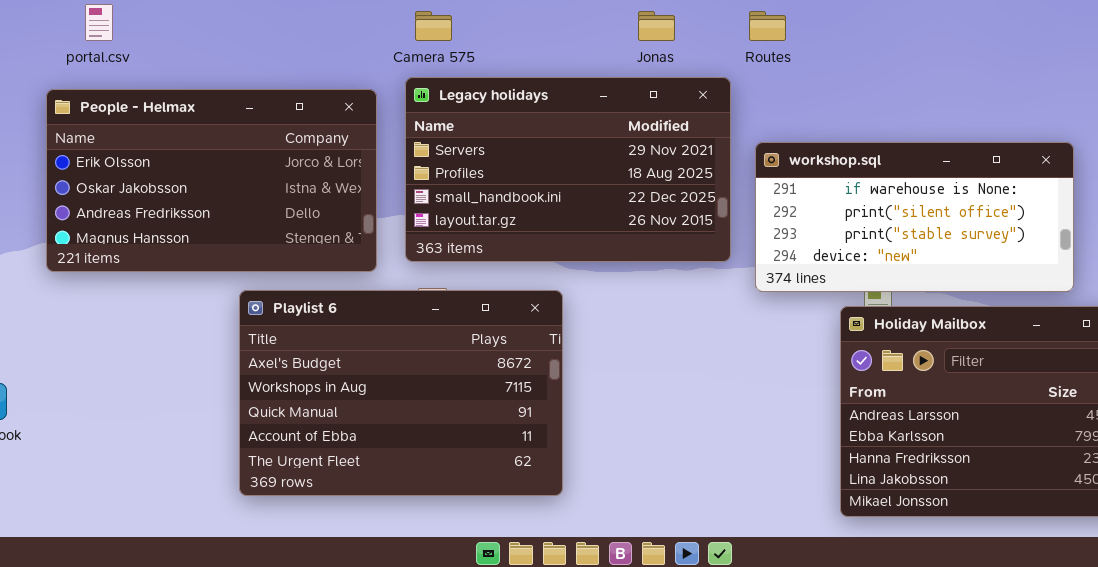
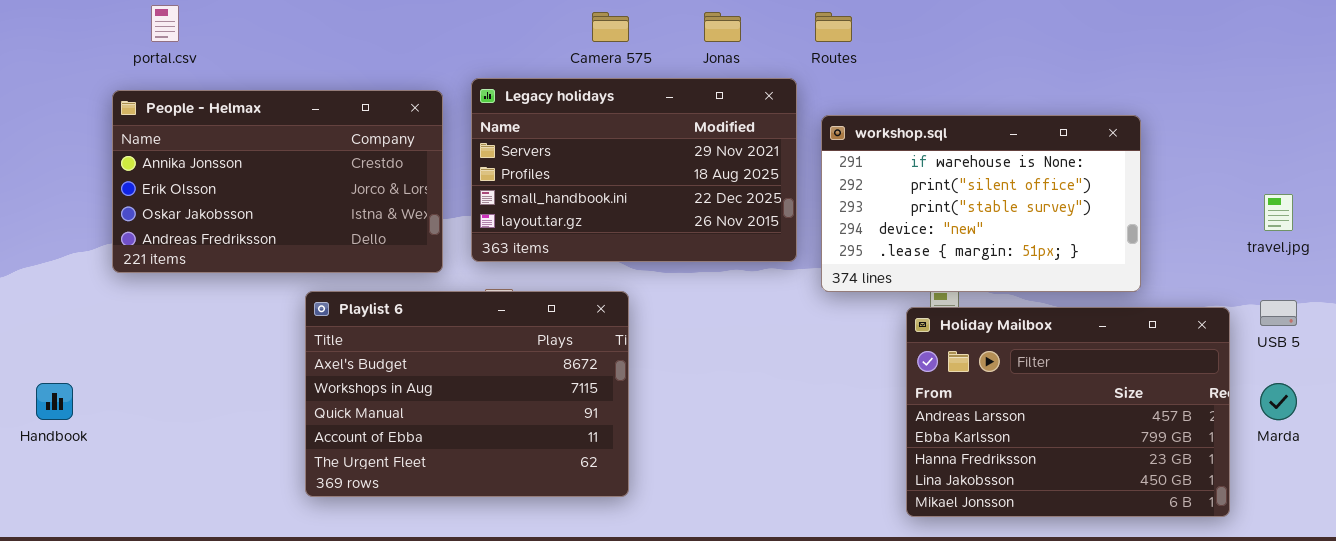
Camera 575: [415,11,452,41] -> [592,12,629,42], moved
People - Helmax: [46,89,377,272] -> [112,90,443,273], scrolled up 1 row
workshop.sql: [755,142,1074,292] -> [821,115,1141,292], resized

